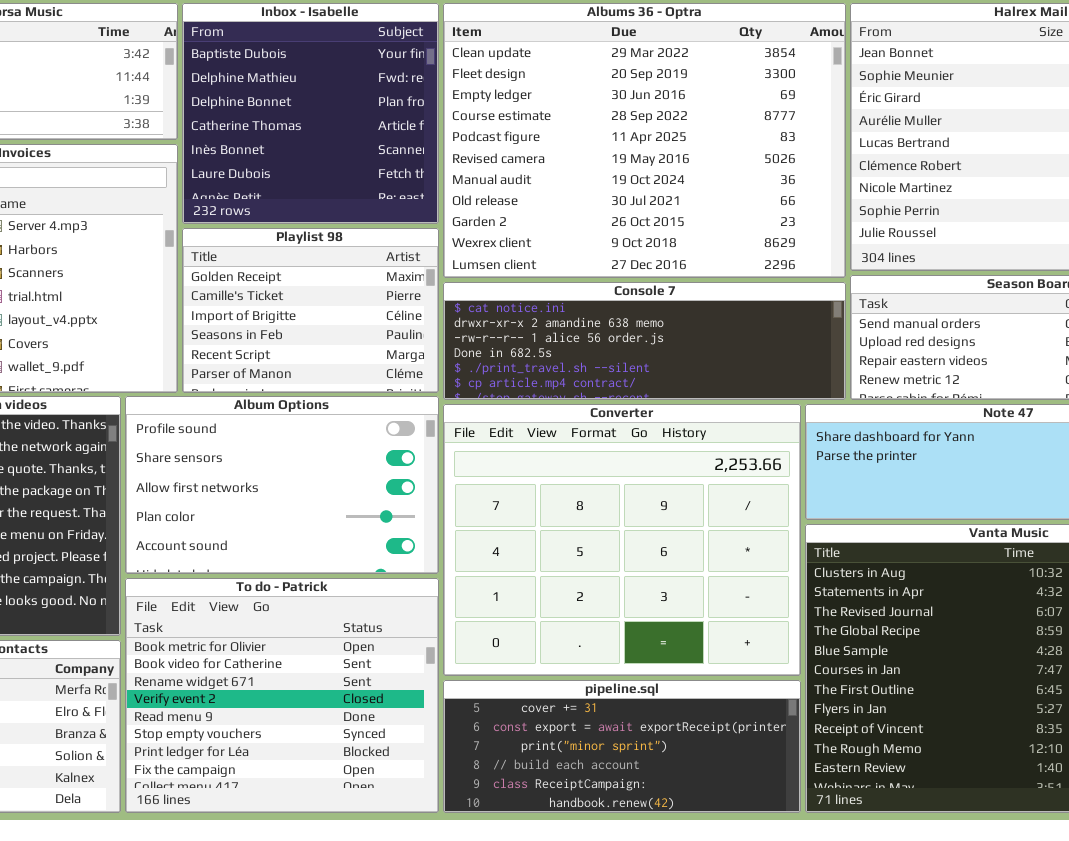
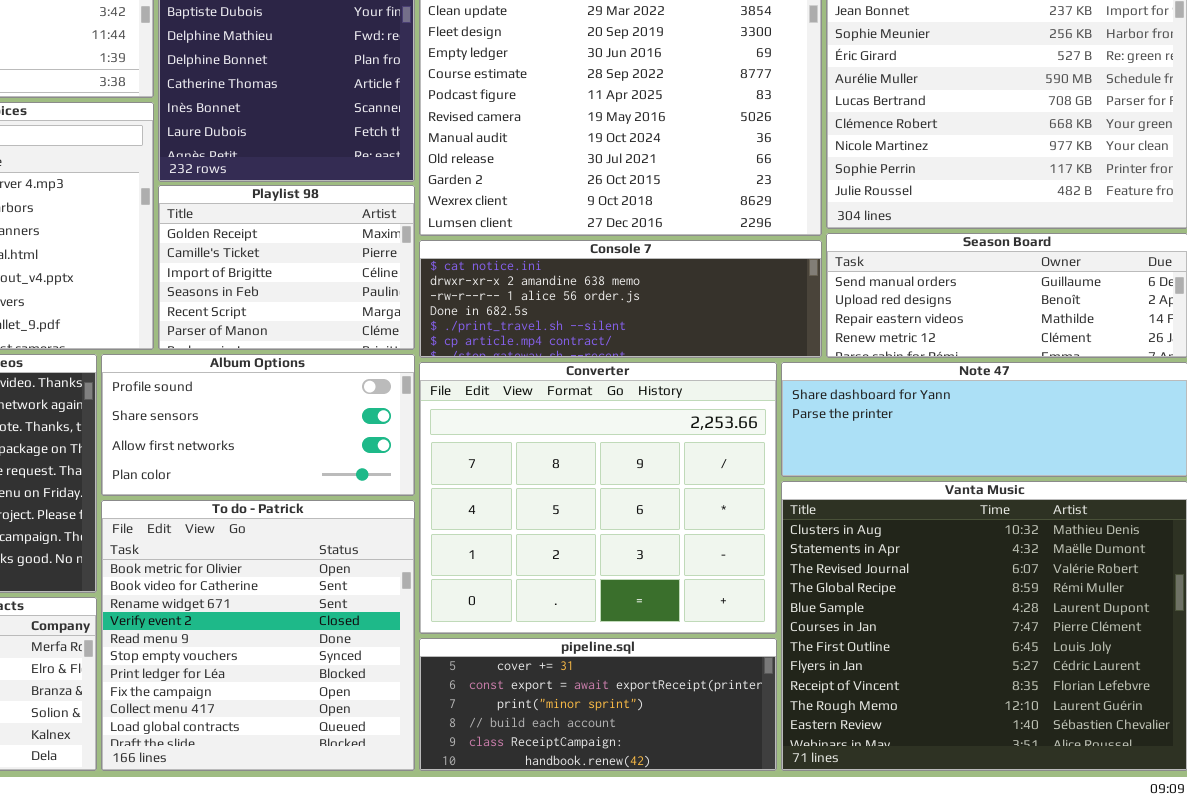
Album Options: [125,396,439,574] -> [101,354,415,496], resized
To do - Patrick: [125,578,439,813] -> [101,500,415,771], resized

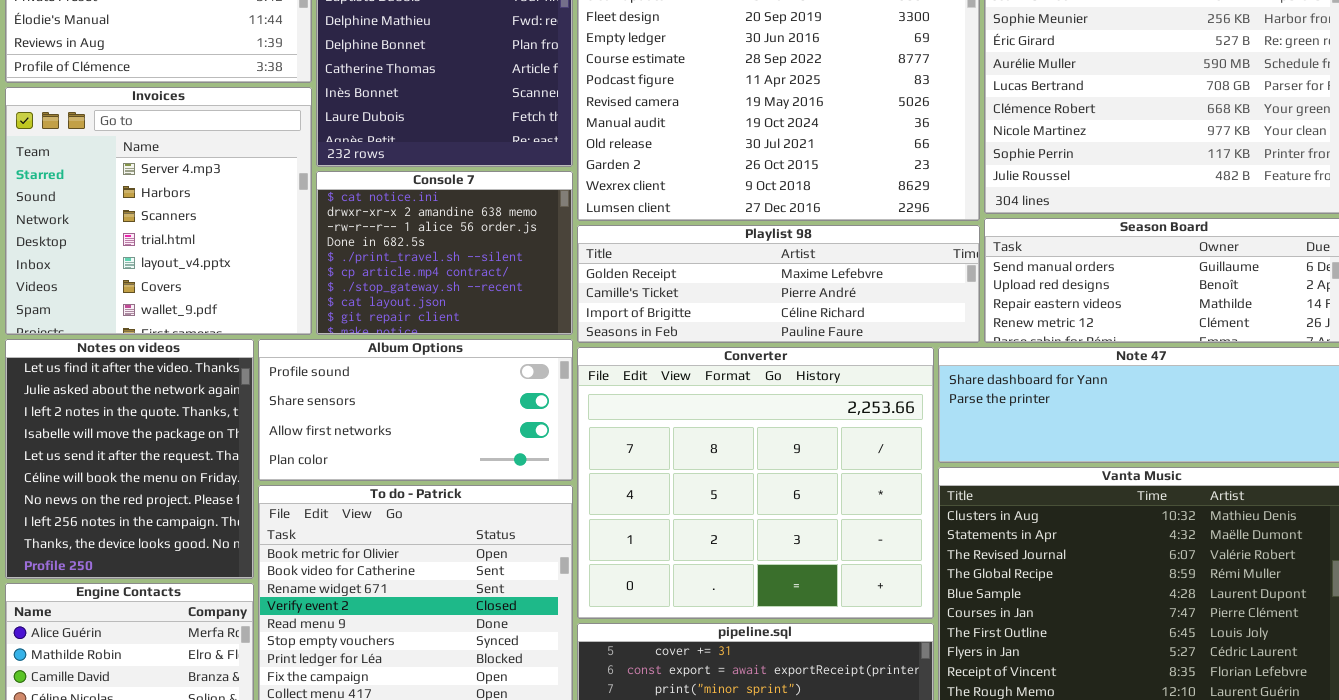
Playlist 98: [158,185,415,350] -> [577,225,980,343], moved, resized
Console 7: [419,240,822,358] -> [316,171,573,335], moved, resized

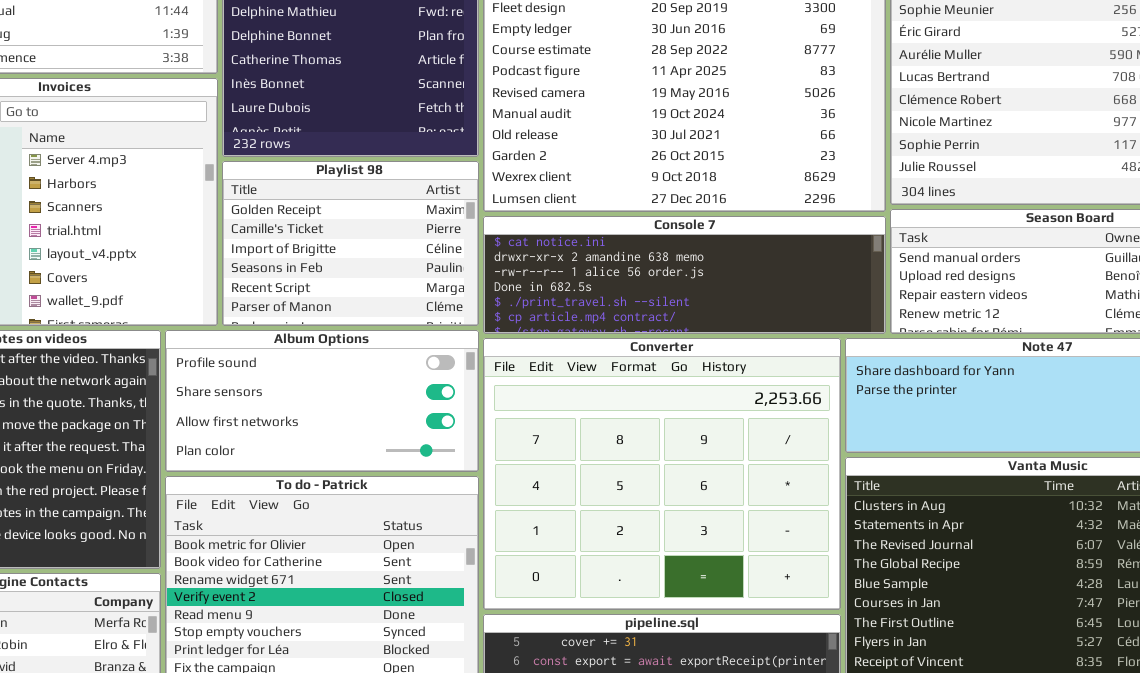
Console 7: [316,171,573,335] -> [483,216,886,334], moved, resized
Playlist 98: [577,225,980,343] -> [222,161,479,326], moved, resized

